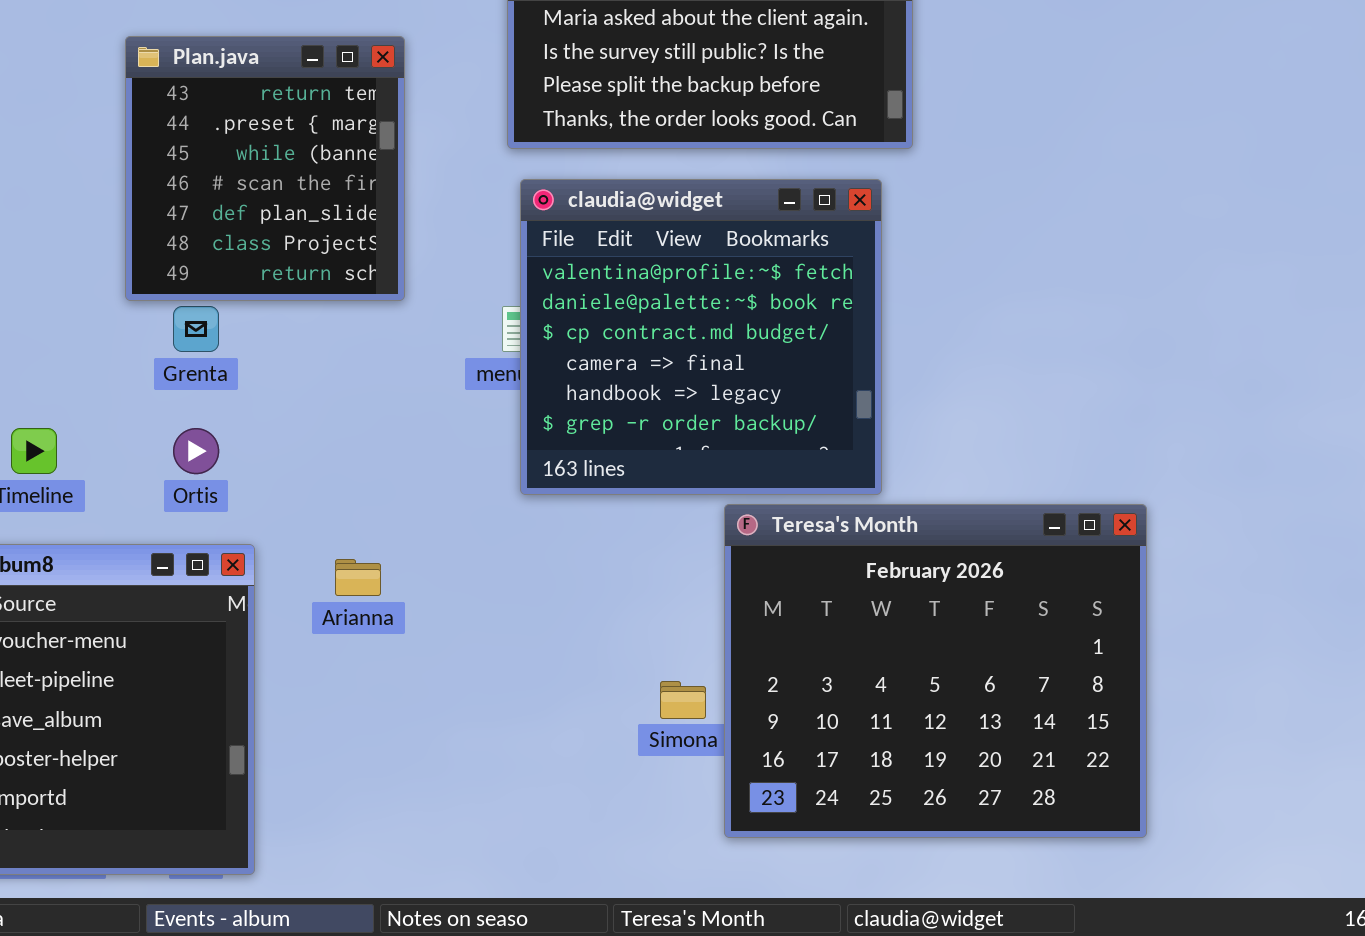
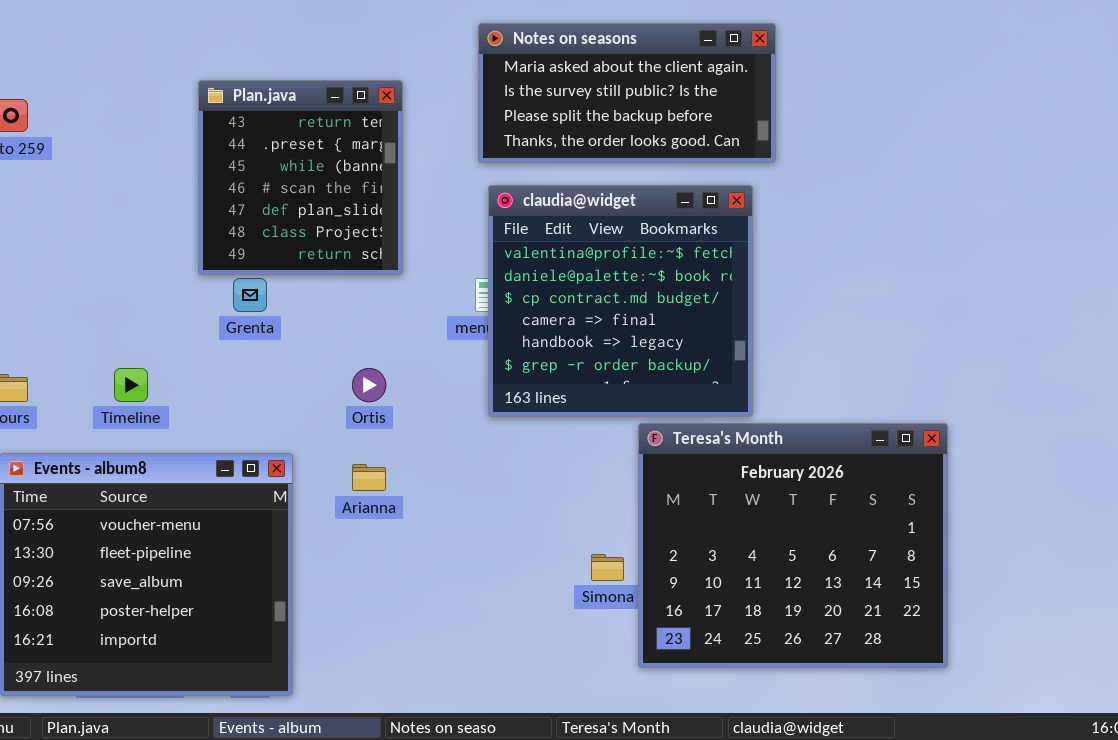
Ortis: [173,428,219,474] -> [352,368,386,402], moved

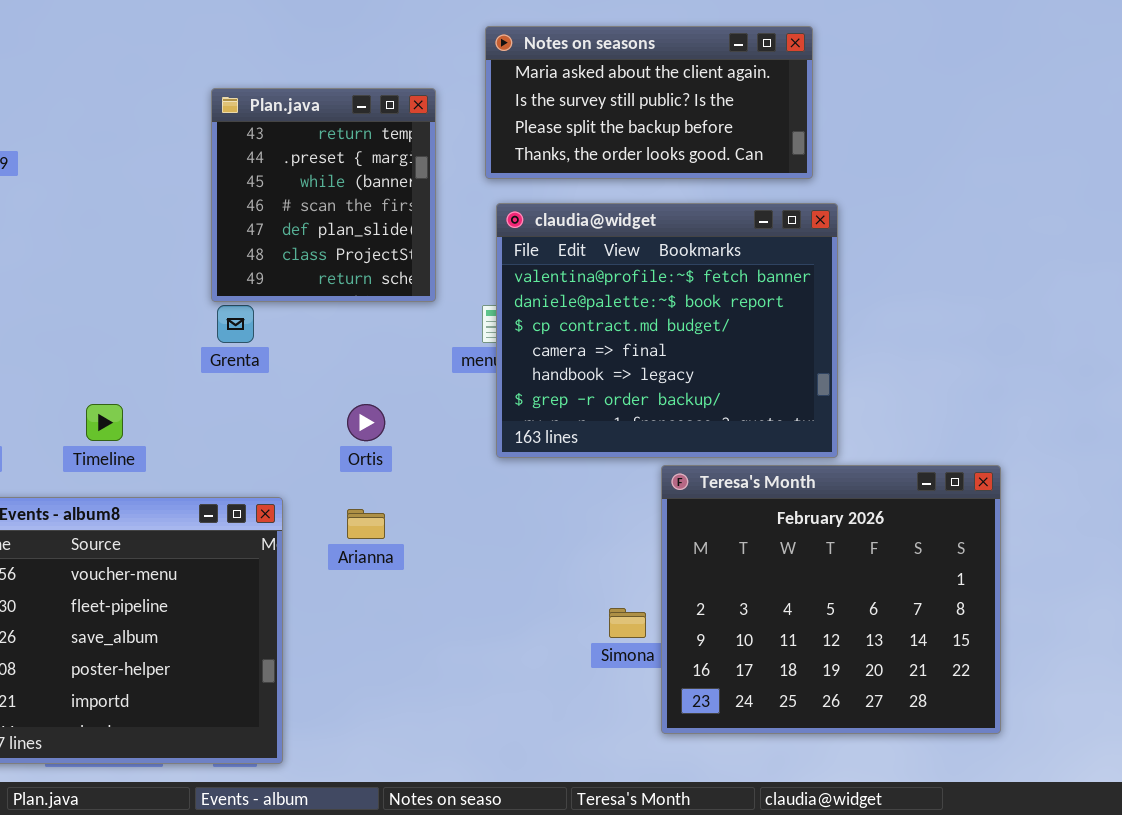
Plan.java: [198,80,403,275] -> [211,88,436,302], moved
claudia@widget: [488,185,753,417] -> [496,203,838,458], resized

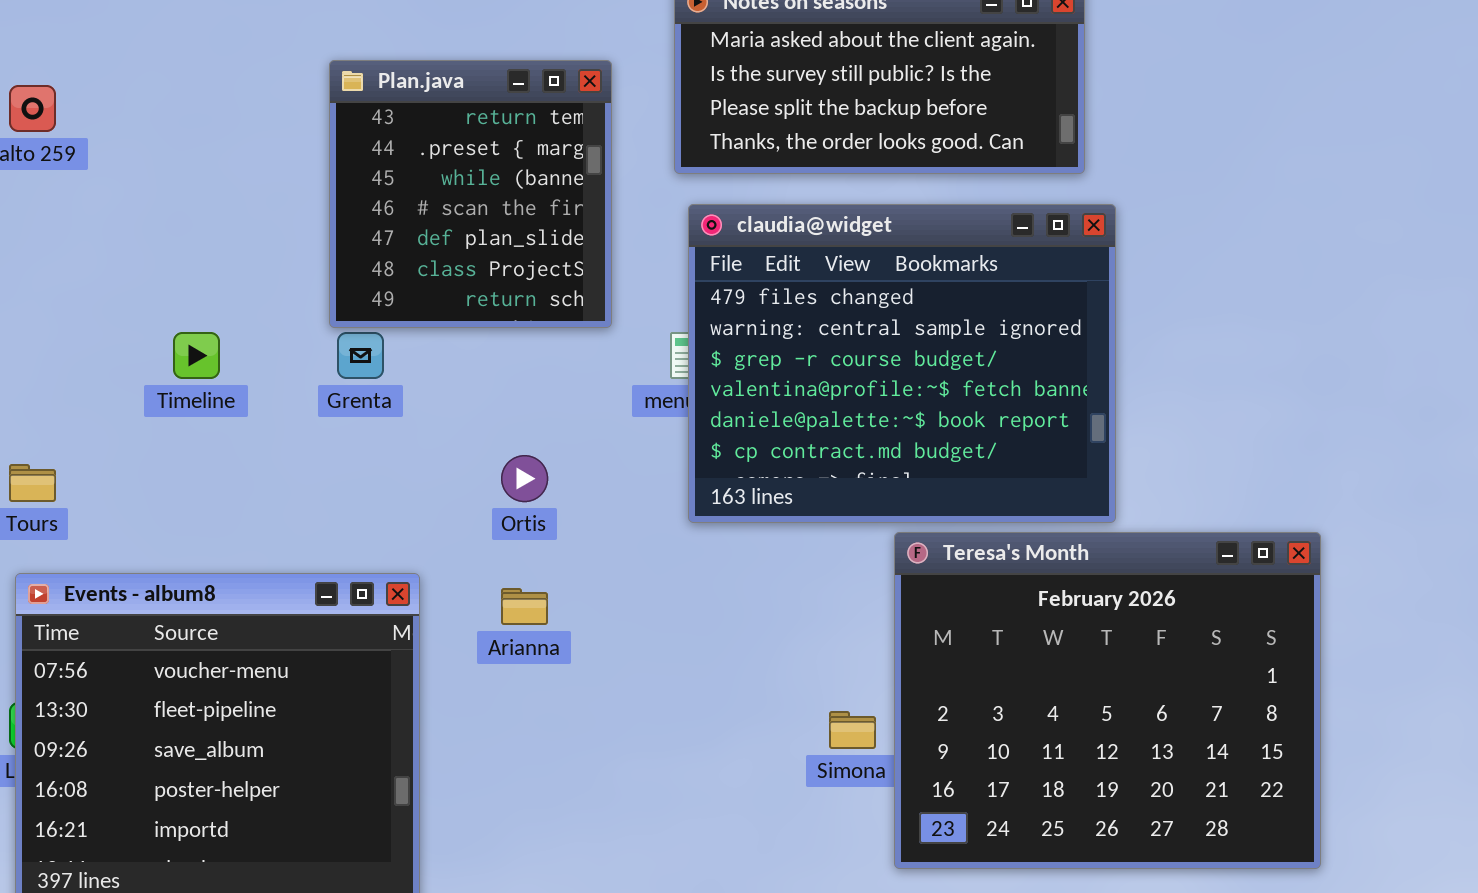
claudia@widget: [496,203,838,458] -> [688,204,1116,523], scrolled up 3 rows
Timeline: [86,404,123,441] -> [173,332,220,379], moved

